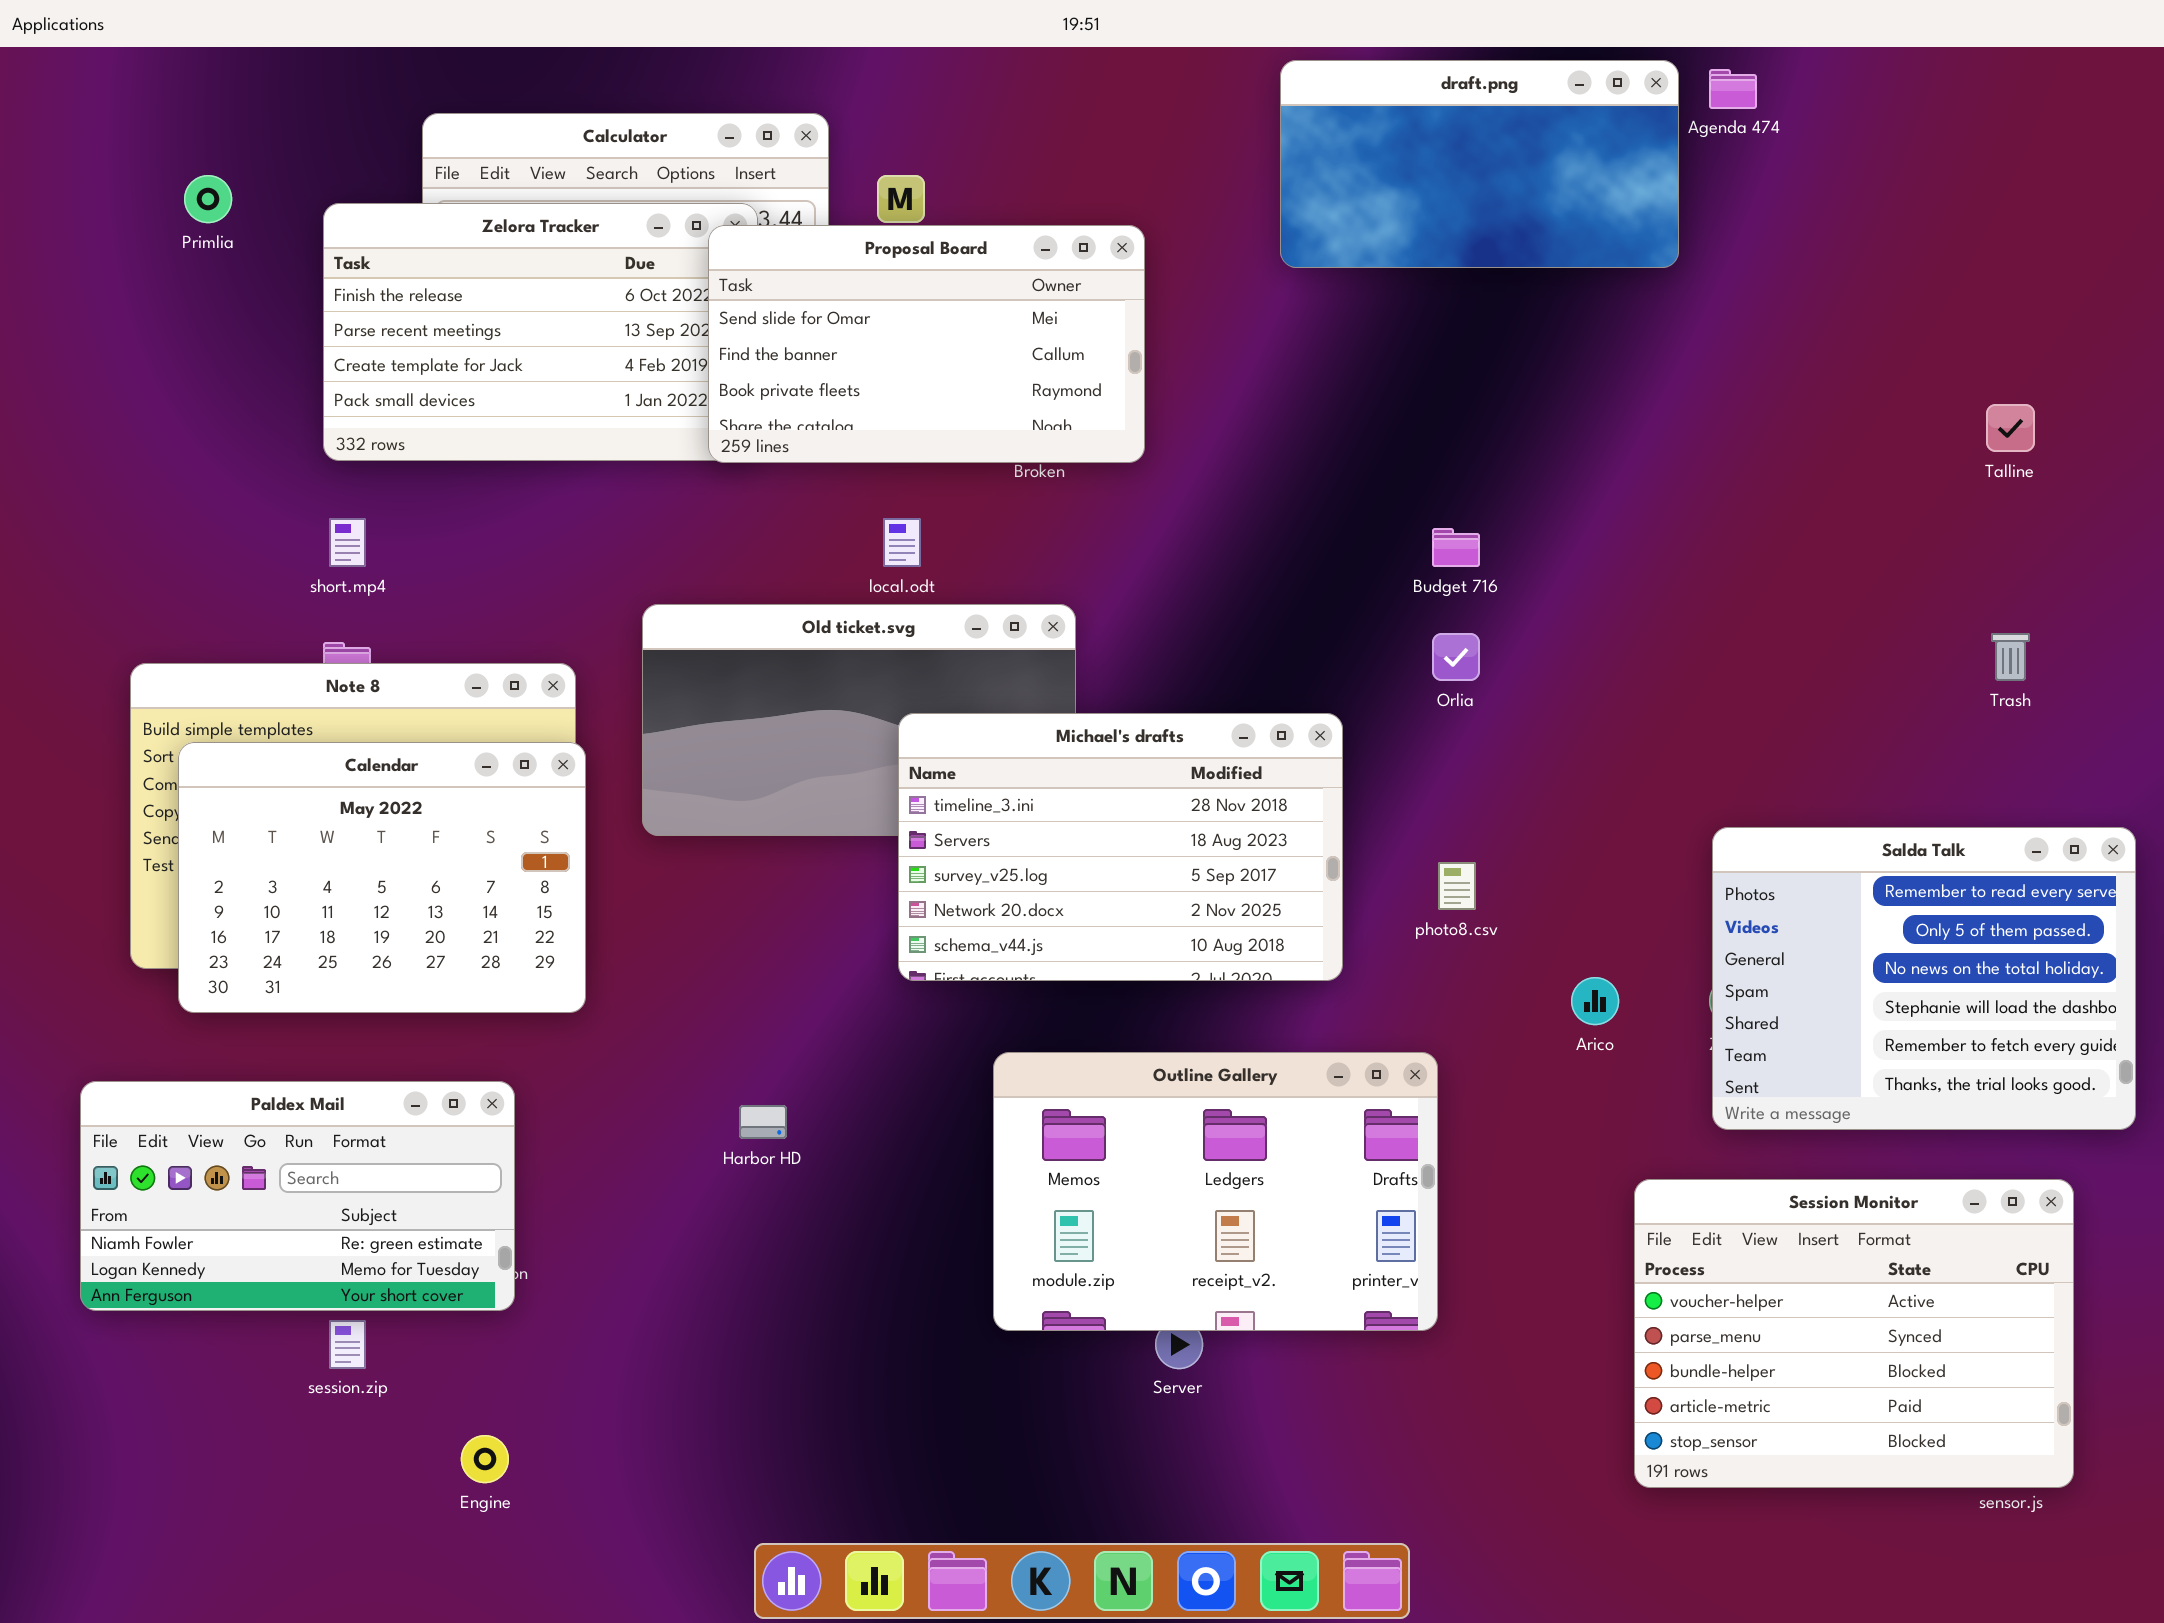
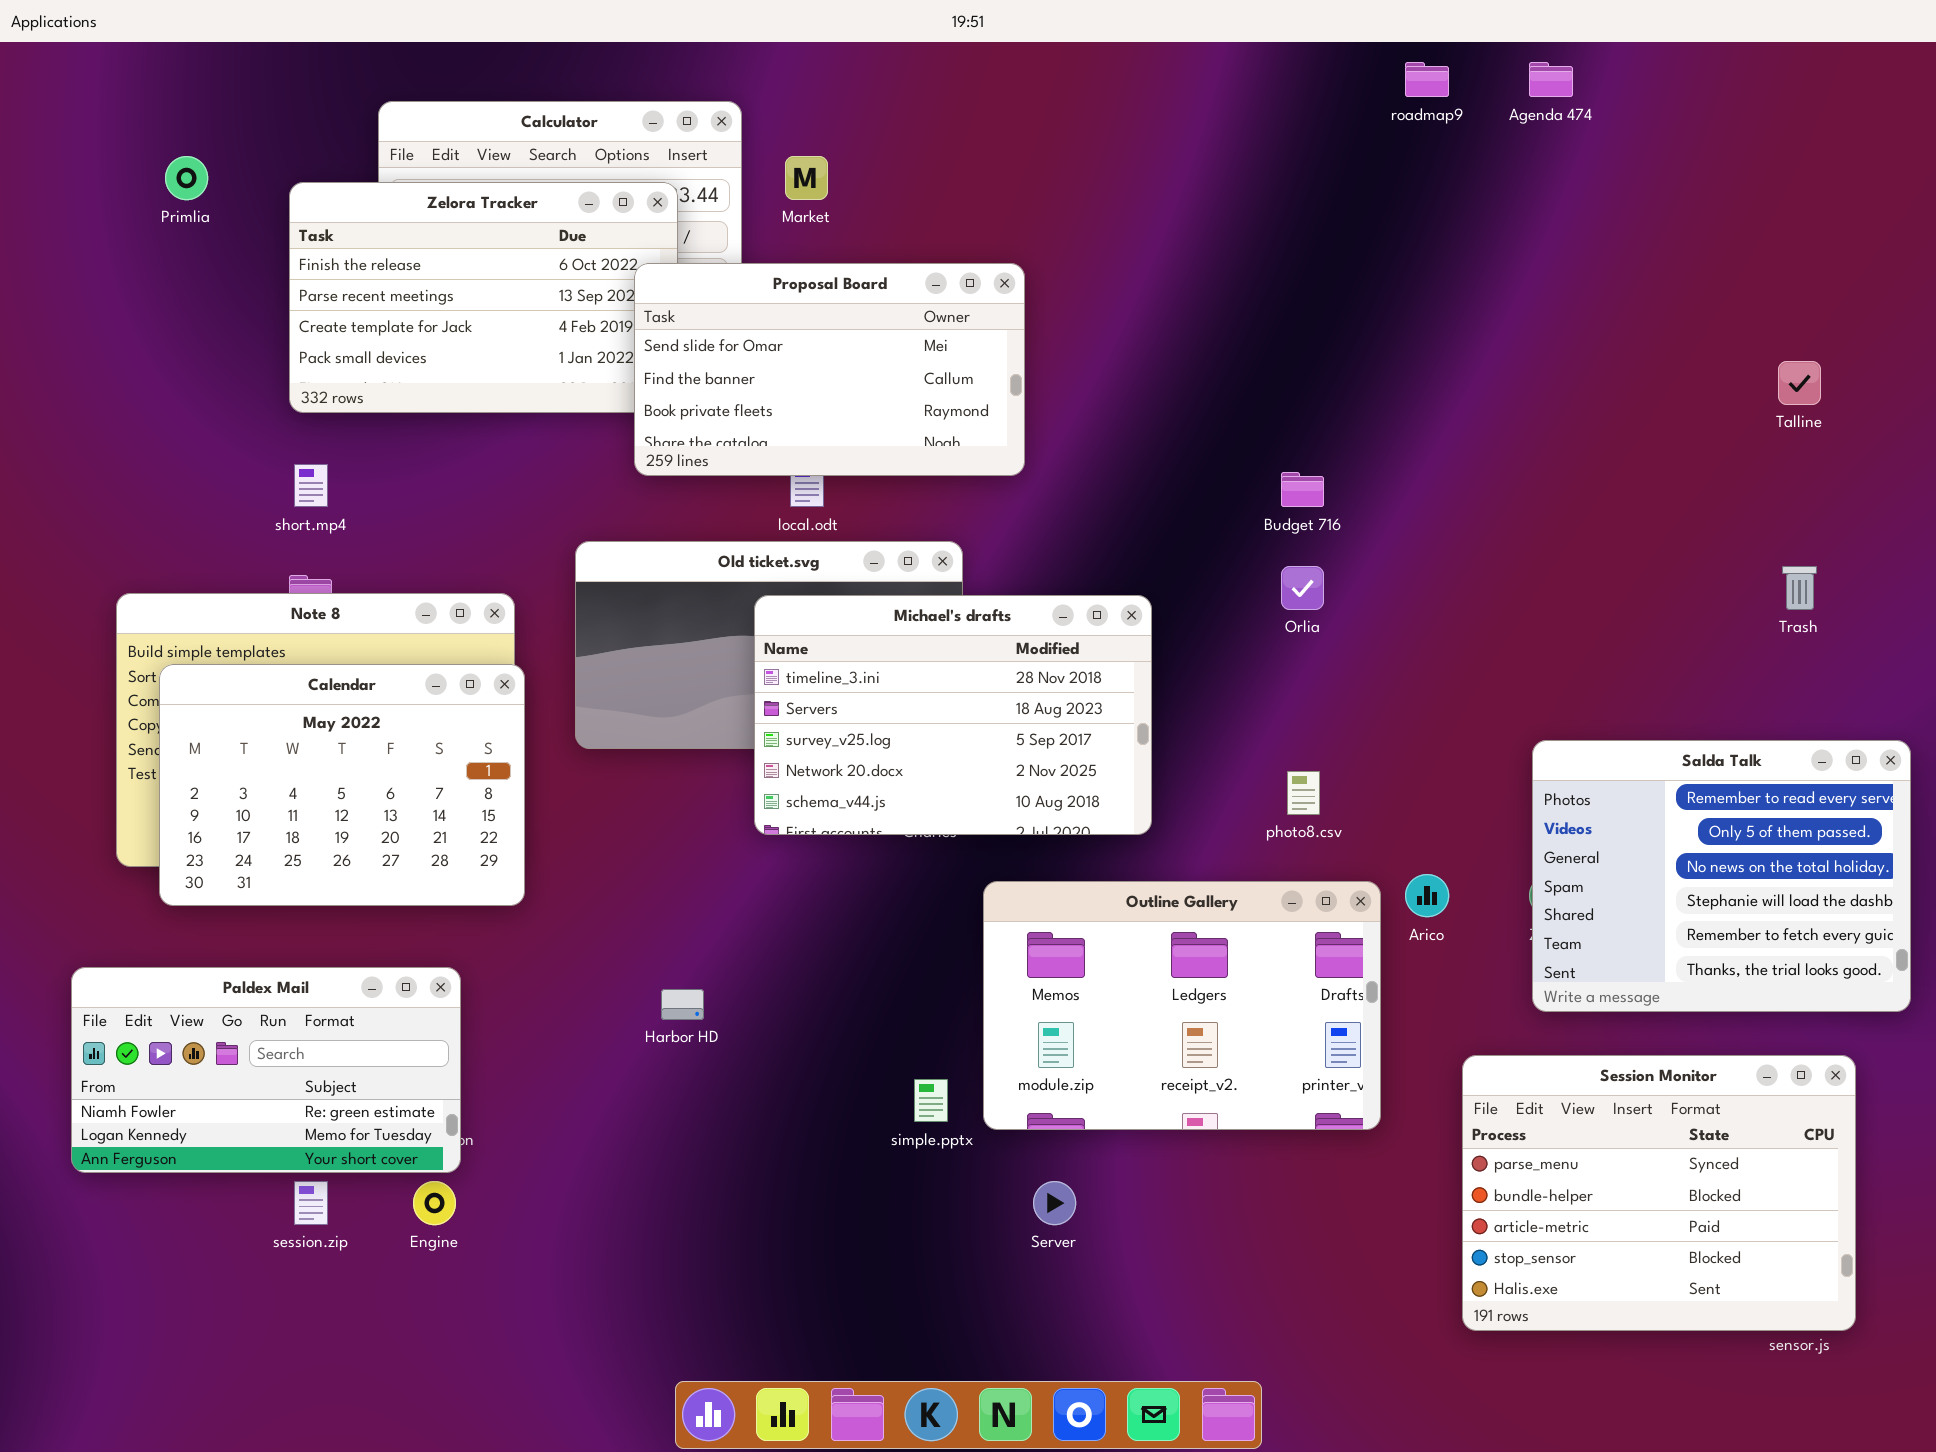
draft.png: [1280,60,1679,268] -> none, closed
Proposal Board: [708,225,1145,463] -> [634,263,1025,476], moved
Michael's drafts: [898,713,1343,981] -> [754,595,1152,835], moved
Outline Gallery: [993,1052,1438,1331] -> [983,881,1381,1130], moved
Session Monitor: [1634,1179,2074,1488] -> [1462,1055,1856,1331], scrolled down 1 row
Engine: [461,1435,509,1483] -> [413,1181,456,1225], moved

